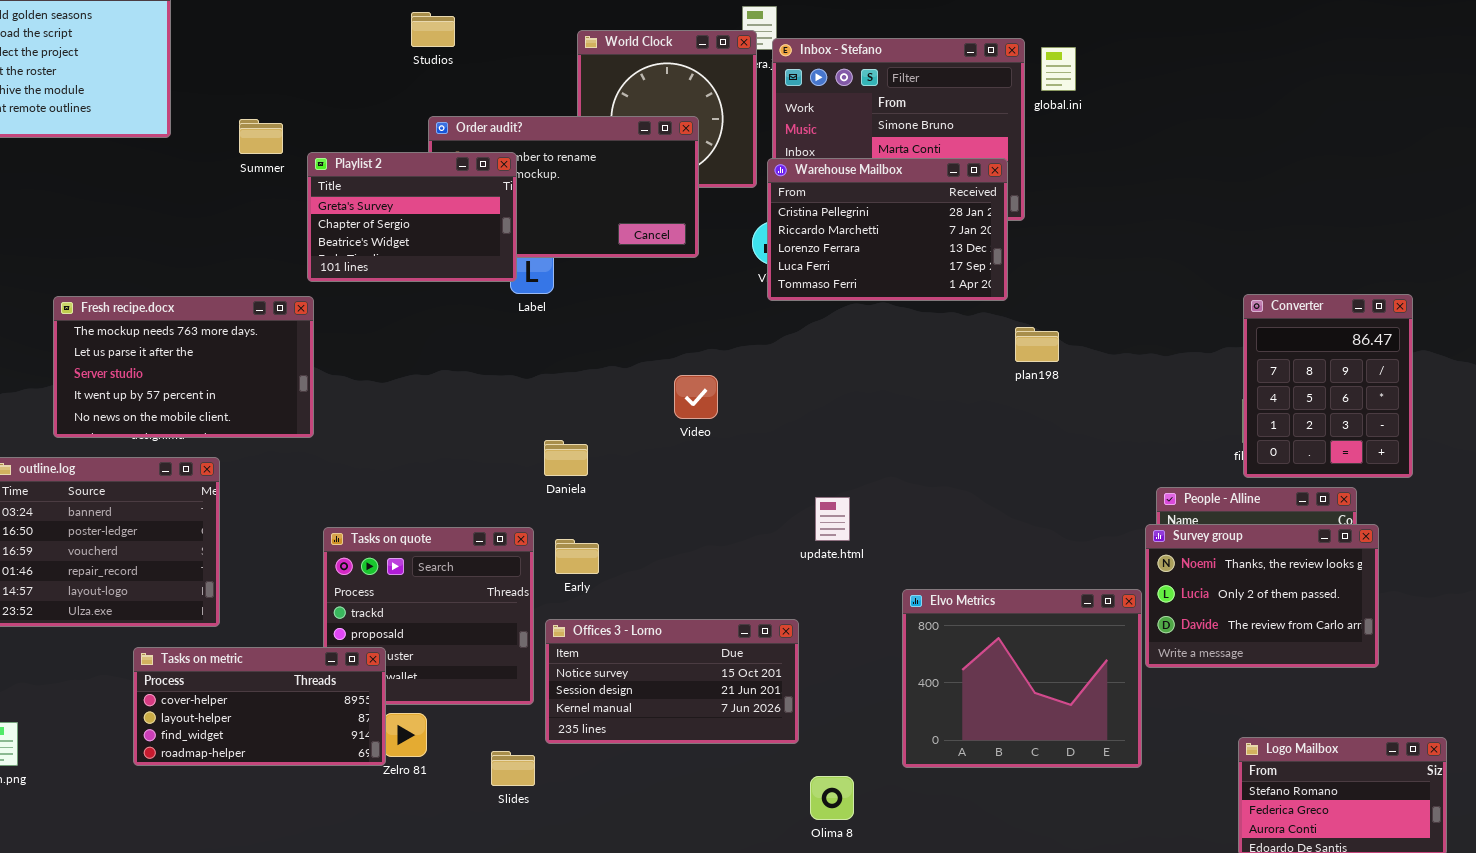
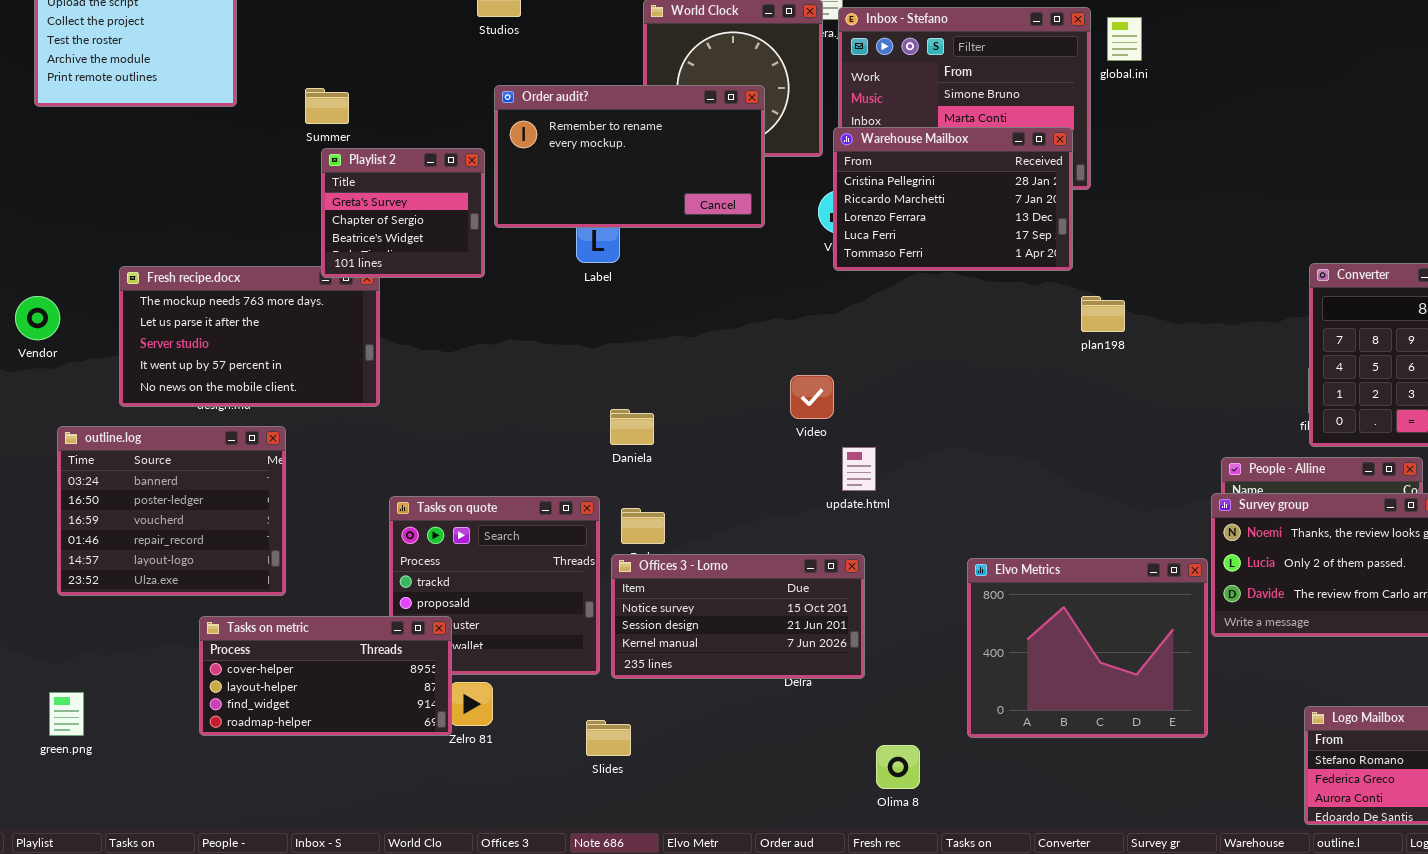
Playlist 2: [307,152,517,282] -> [321,148,485,278], moved, resized
Video: [674,375,718,419] -> [790,375,834,419], moved
update.html: [815,497,850,541] -> [842,447,876,491], moved
Offices 3 - Lorno: [545,619,799,744] -> [611,554,865,679], moved
Slides: [491,751,535,786] -> [586,720,631,756], moved

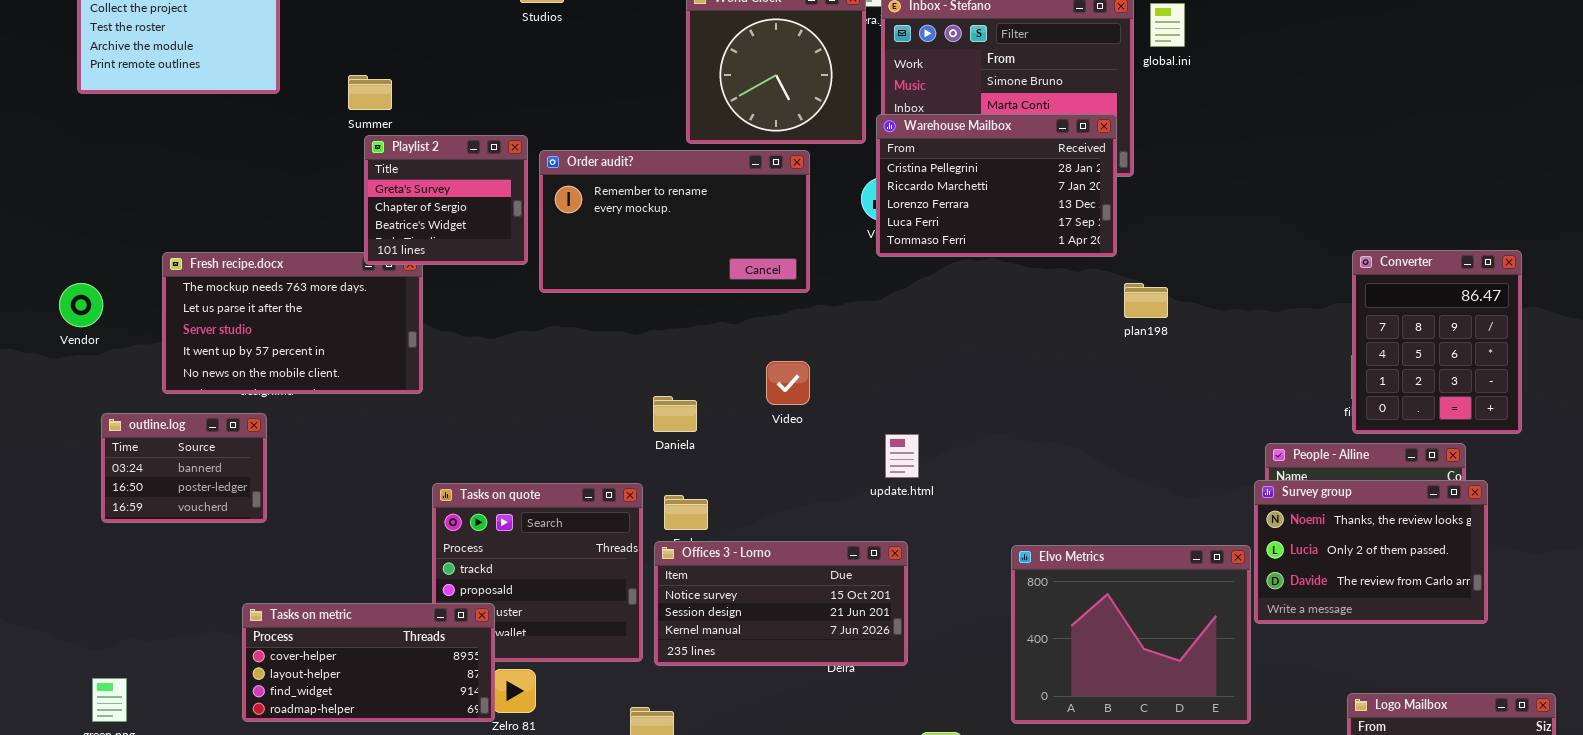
Order audit?: [494,85,765,228] -> [539,150,810,293], moved
Video: [790,375,834,419] -> [766,361,810,405], moved
outline.log: [57,426,286,596] -> [101,413,267,523], resized

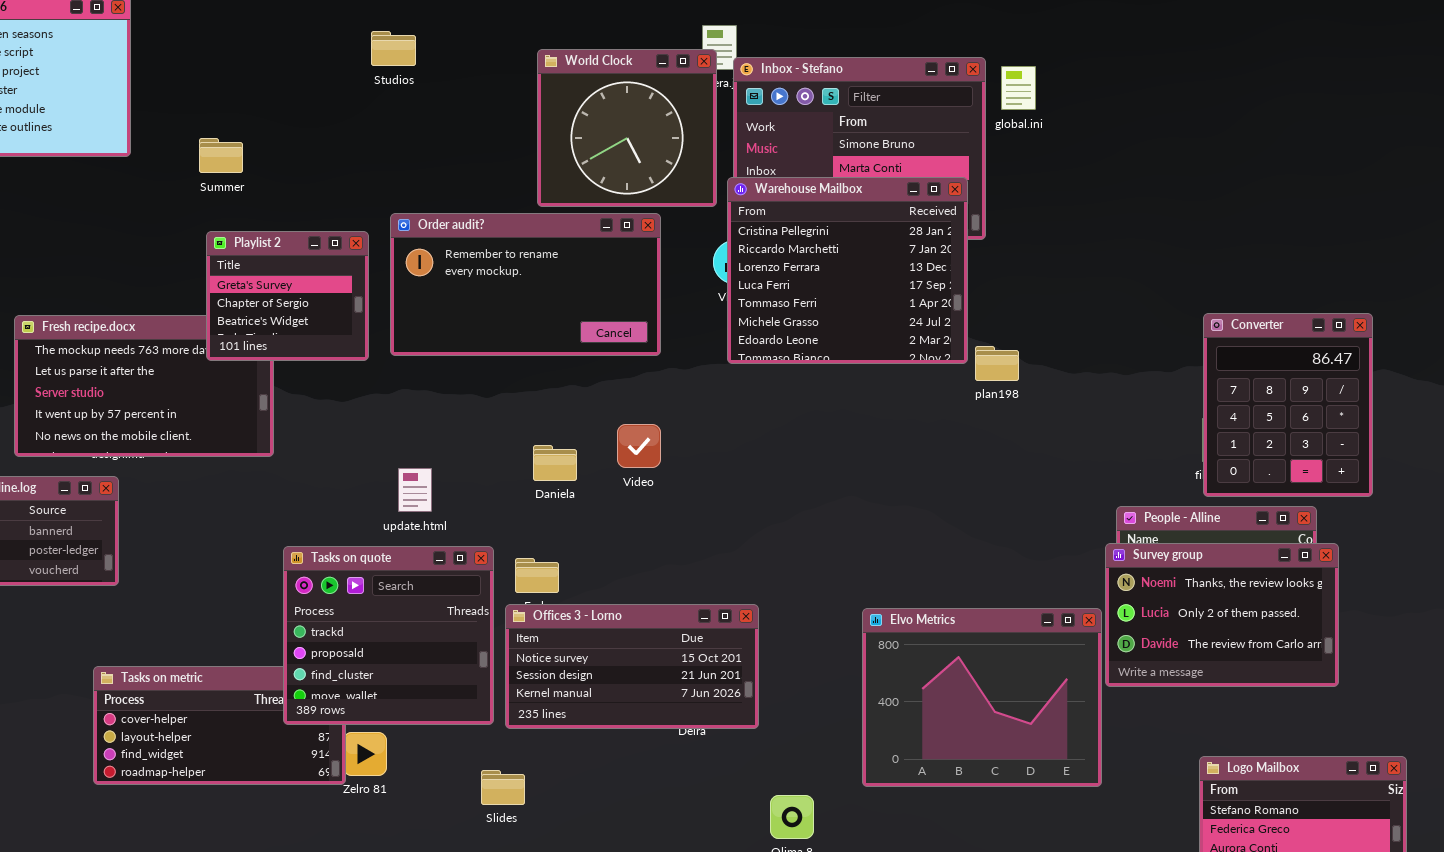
Warehouse Mailbox: [876,114,1117,257] -> [727,177,968,364], resized
Playlist 2: [364,135,528,265] -> [206,231,369,361], moved
Daniela: [653,396,697,432] -> [533,445,577,481], moved
update.html: [885,434,919,478] -> [398,468,432,512], moved
Tasks on quote: [432,483,643,662] -> [283,546,494,725], raised

